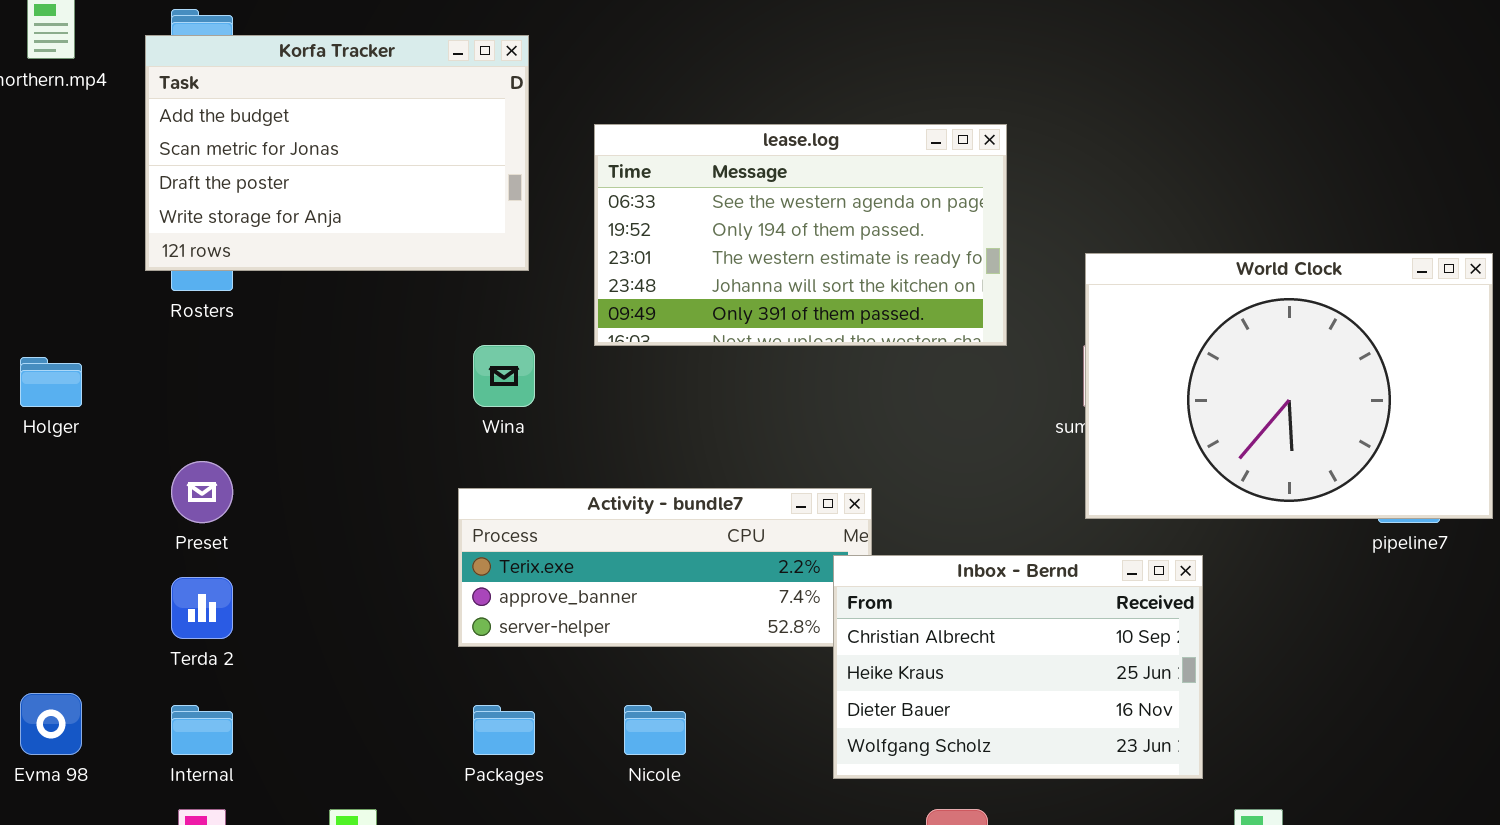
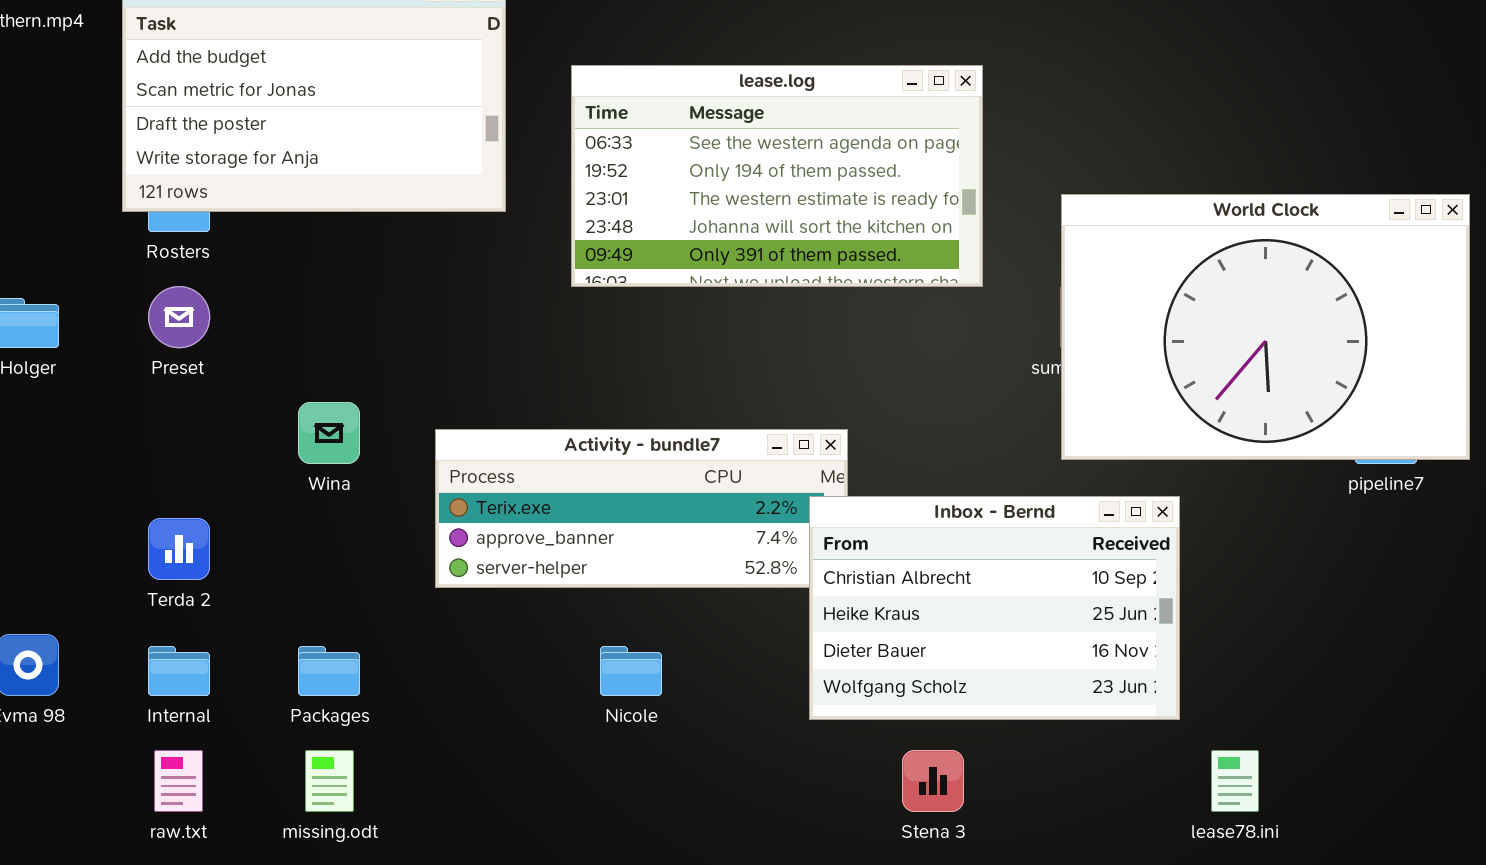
Wina: [473,345,535,407] -> [298,402,360,464], moved
Preset: [171,461,233,523] -> [148,286,210,348], moved
Packages: [473,705,535,755] -> [298,646,360,696], moved

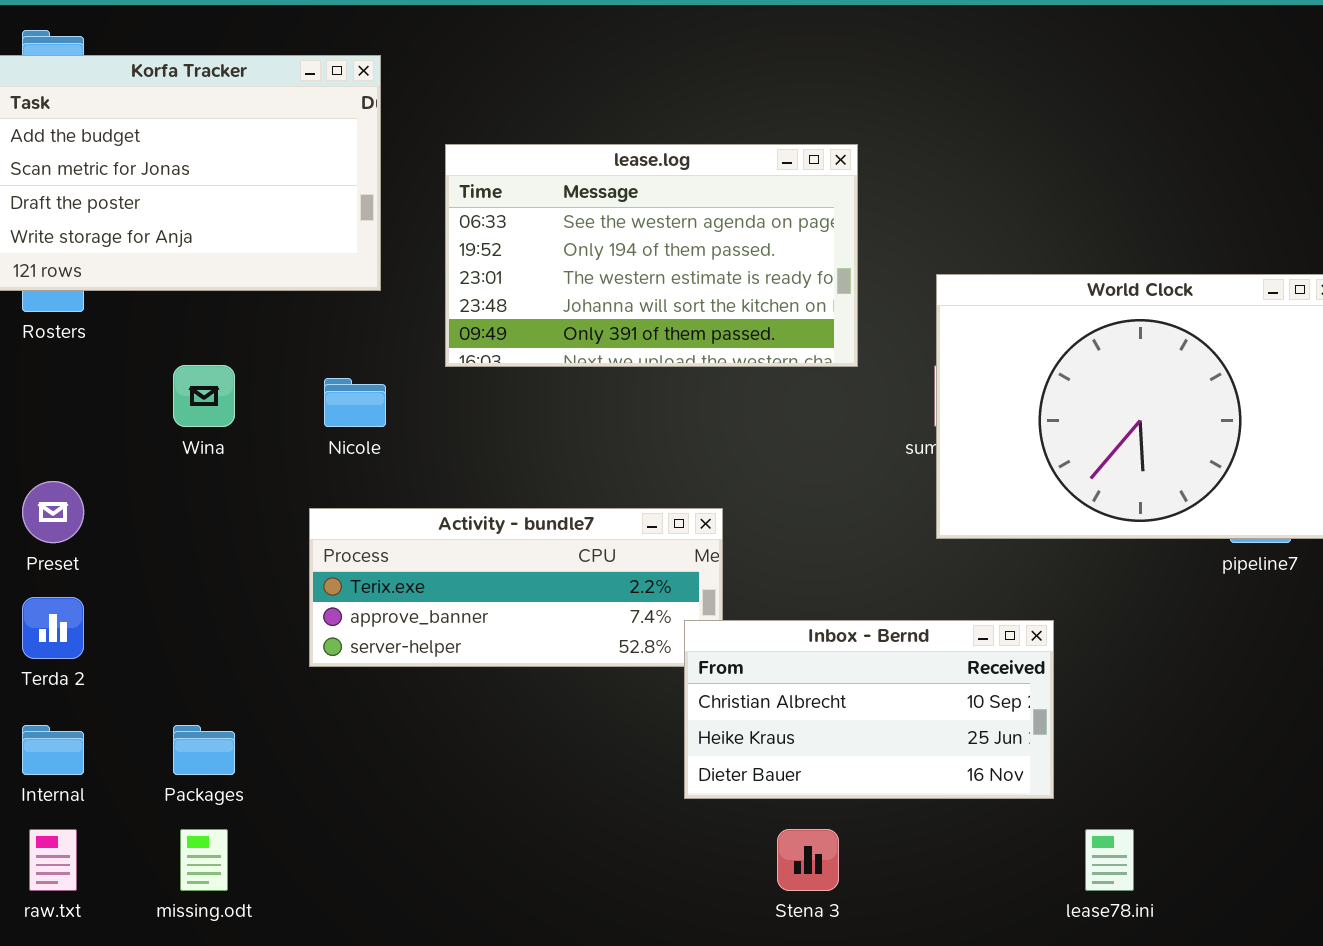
Preset: [148,286,210,348] -> [22,481,84,543], moved
Wina: [298,402,360,464] -> [173,365,235,427], moved
Inbox - Bernd: [809,496,1180,720] -> [684,620,1054,799], resized
Nicole: [600,646,662,696] -> [324,378,386,427], moved

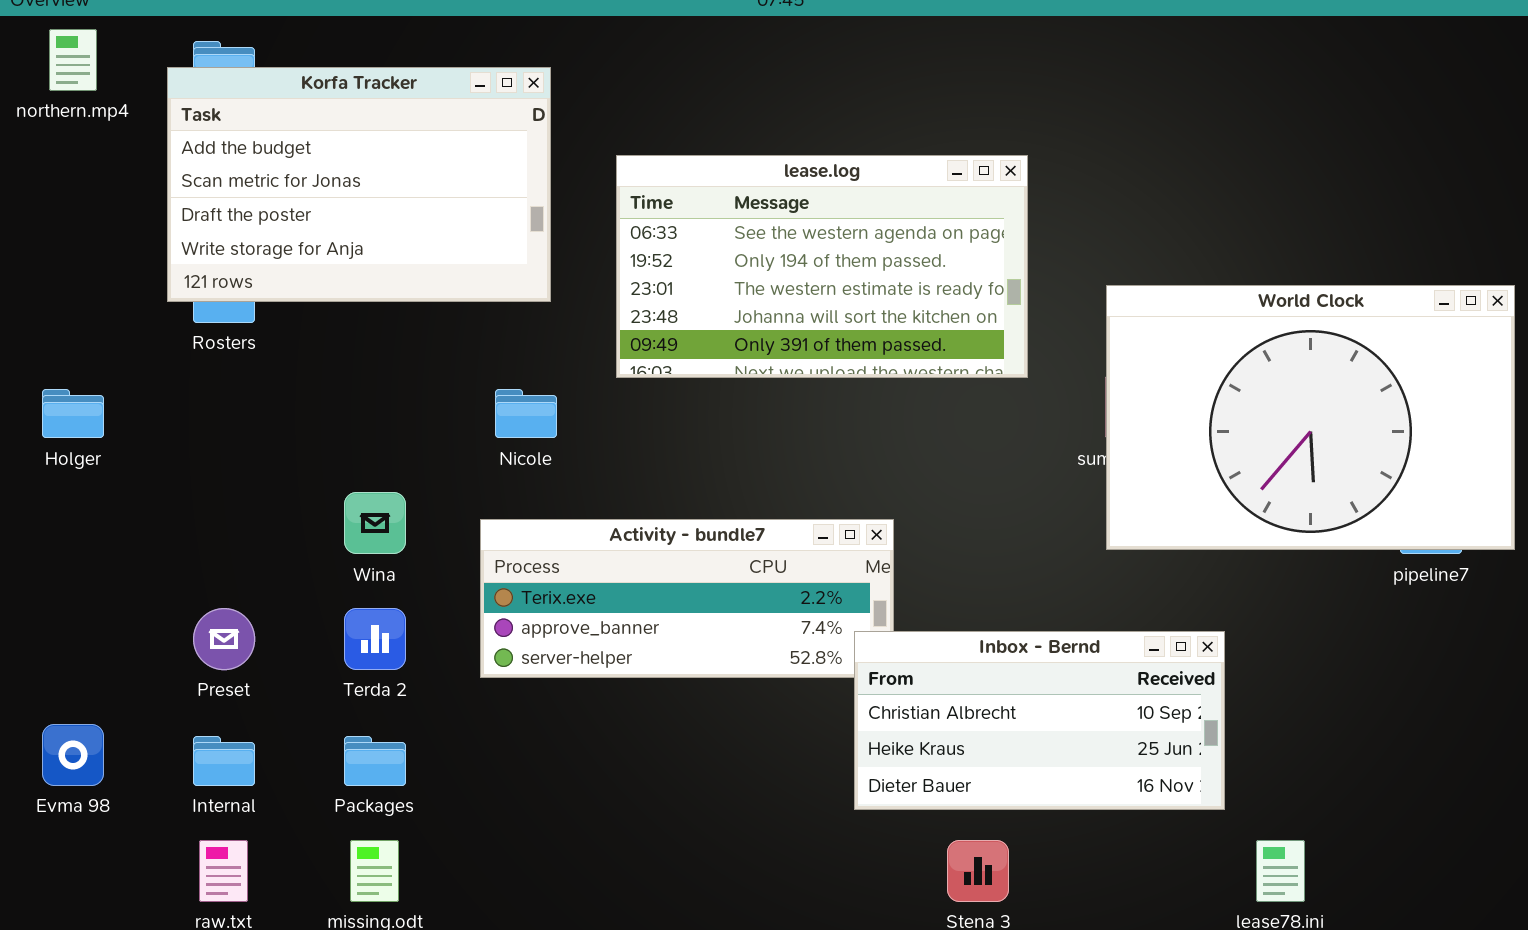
Wina: [173,365,235,427] -> [344,492,406,554], moved
Preset: [22,481,84,543] -> [193,608,255,670], moved
Terda 2: [22,597,84,659] -> [344,608,406,670], moved

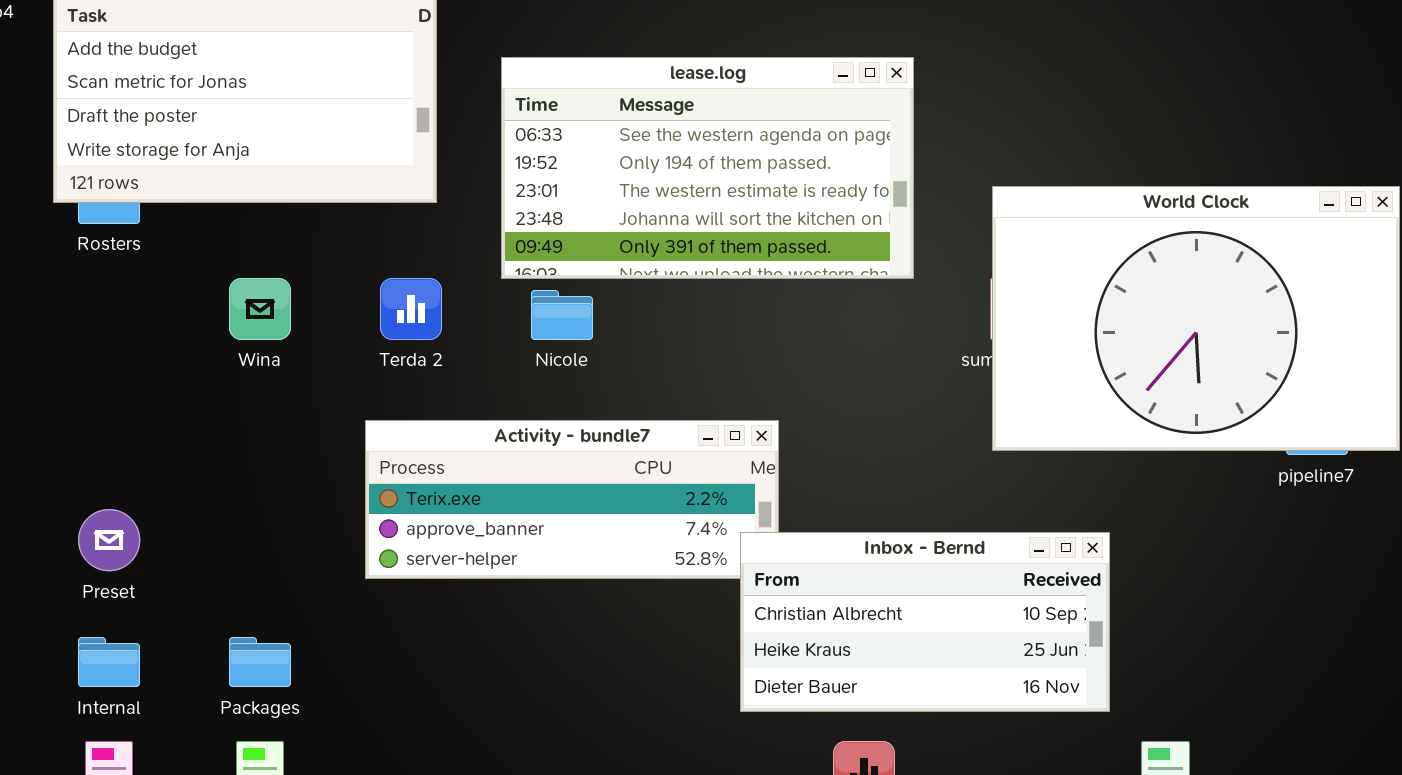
Nicole: [495,389,557,438] -> [531,290,593,340], moved
Wina: [344,492,406,554] -> [229,278,291,340], moved
Terda 2: [344,608,406,670] -> [380,278,442,340], moved

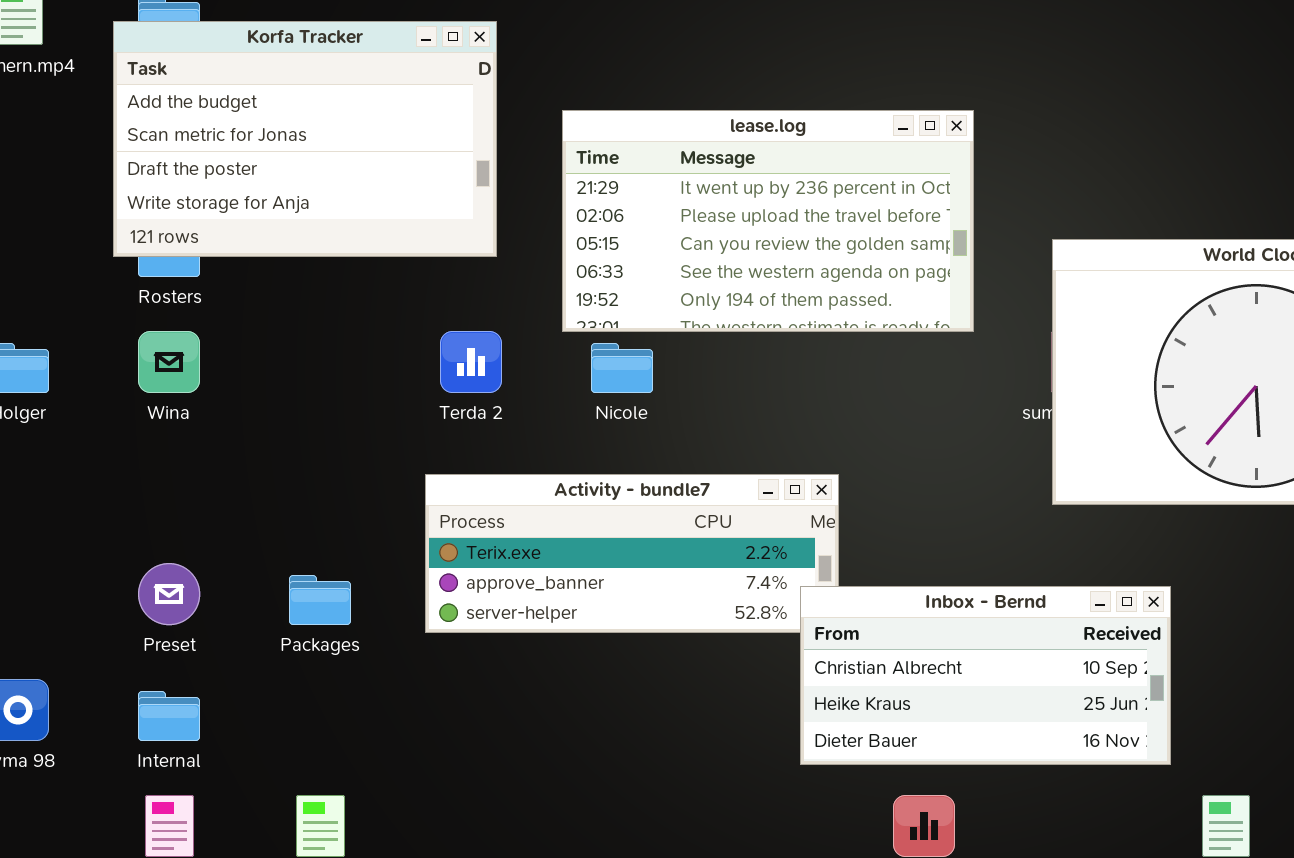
lease.log: [501,57,914,279] -> [562,110,974,332], scrolled up 3 rows
Wina: [229,278,291,340] -> [138,331,200,393], moved
Packages: [229,637,291,687] -> [289,575,351,625], moved

